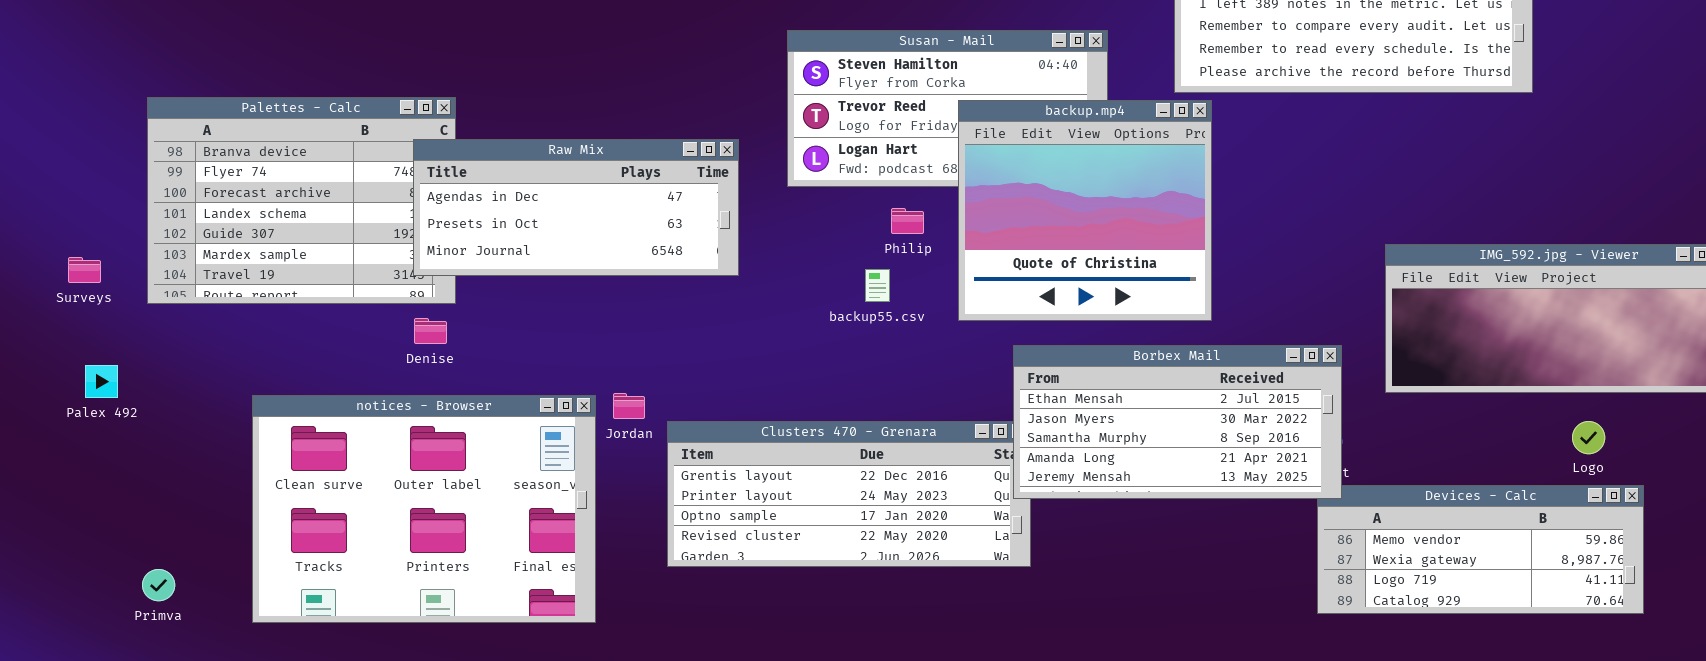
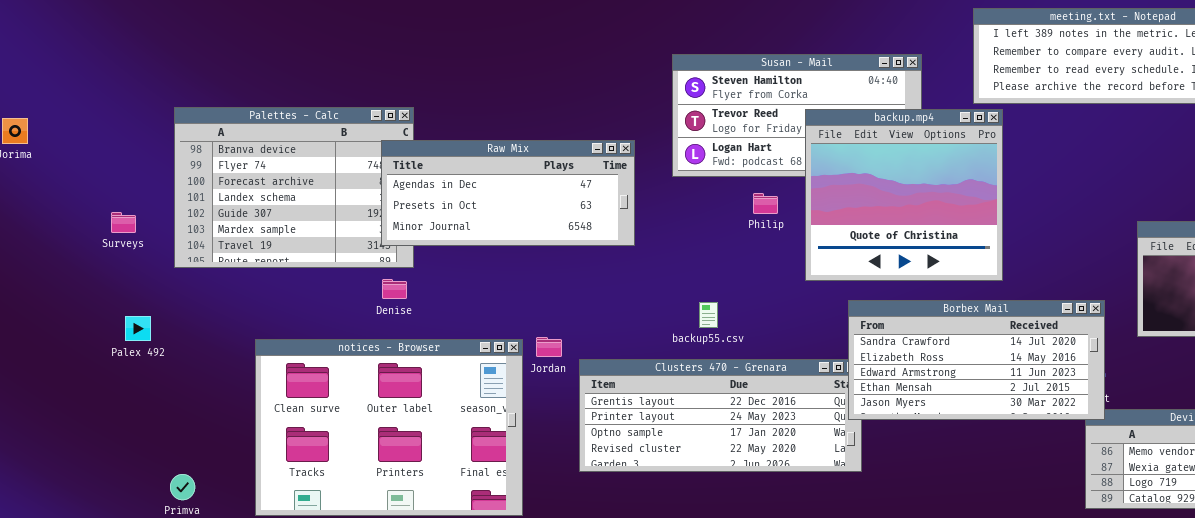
Surveys: [68,257,101,283] -> [111,212,136,233], moved
backup55.csv: [865,269,890,302] -> [699,302,718,328], moved
Borbex Mail: [1013,345,1342,499] -> [848,300,1105,420], scrolled up 3 rows

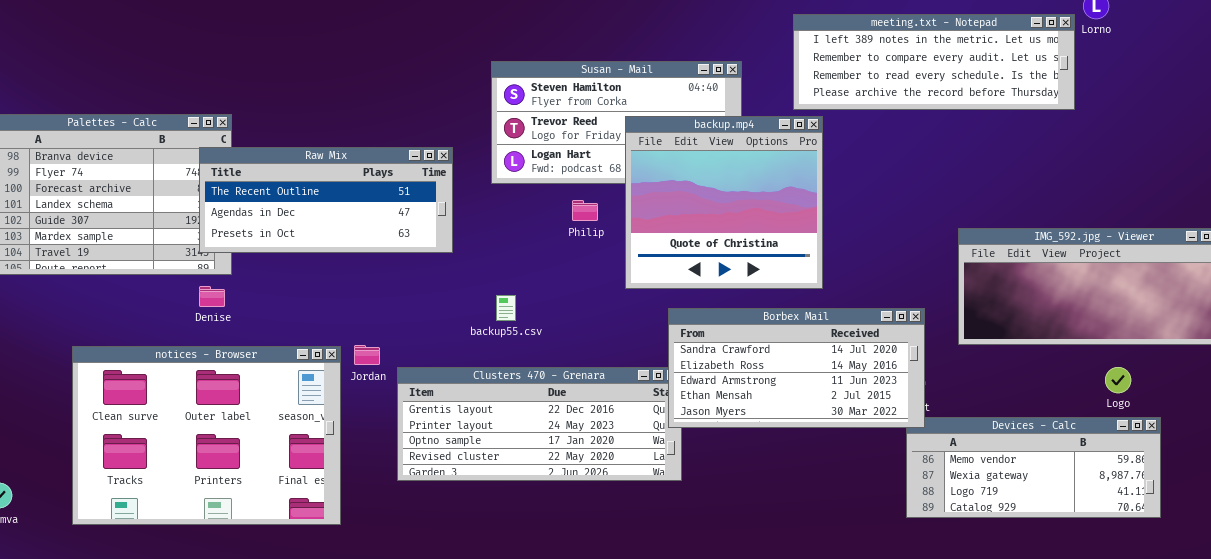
Raw Mix: [381,140,635,246] -> [199,147,453,253], scrolled up 1 row
backup55.csv: [699,302,718,328] -> [496,295,516,321], moved

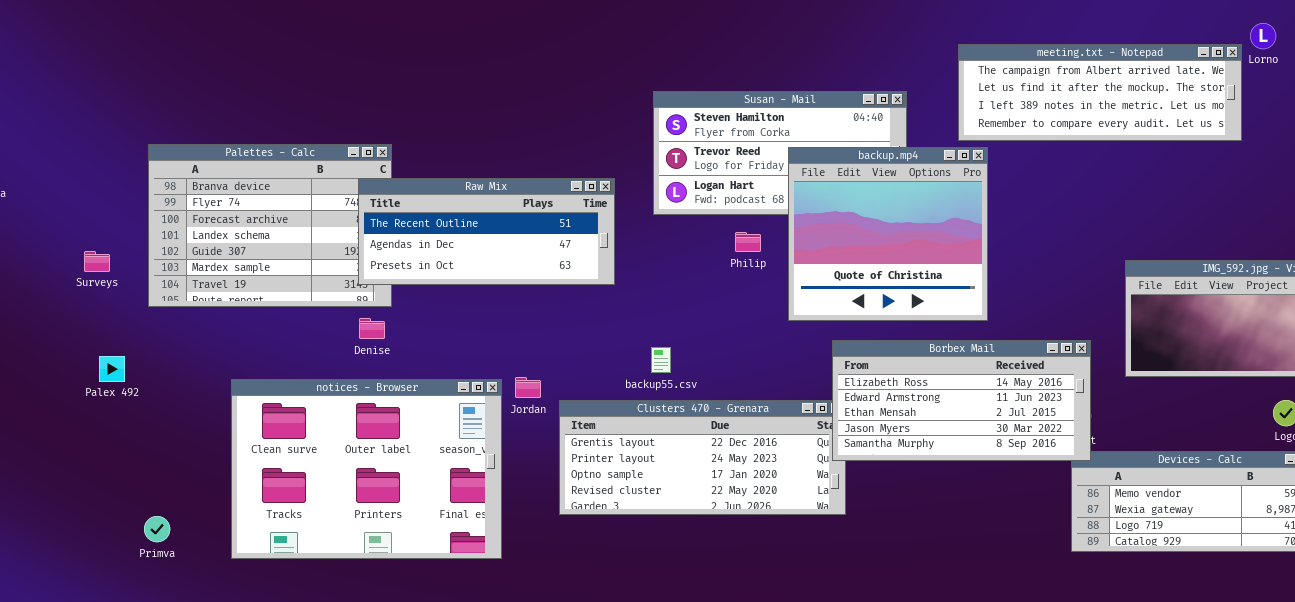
meeting.txt - Notepad: [793,14,1075,110] -> [958,44,1242,141], scrolled up 2 rows
backup55.csv: [496,295,516,321] -> [651,347,671,373], moved
Borbex Mail: [668,308,925,428] -> [832,340,1091,461], scrolled down 1 row

